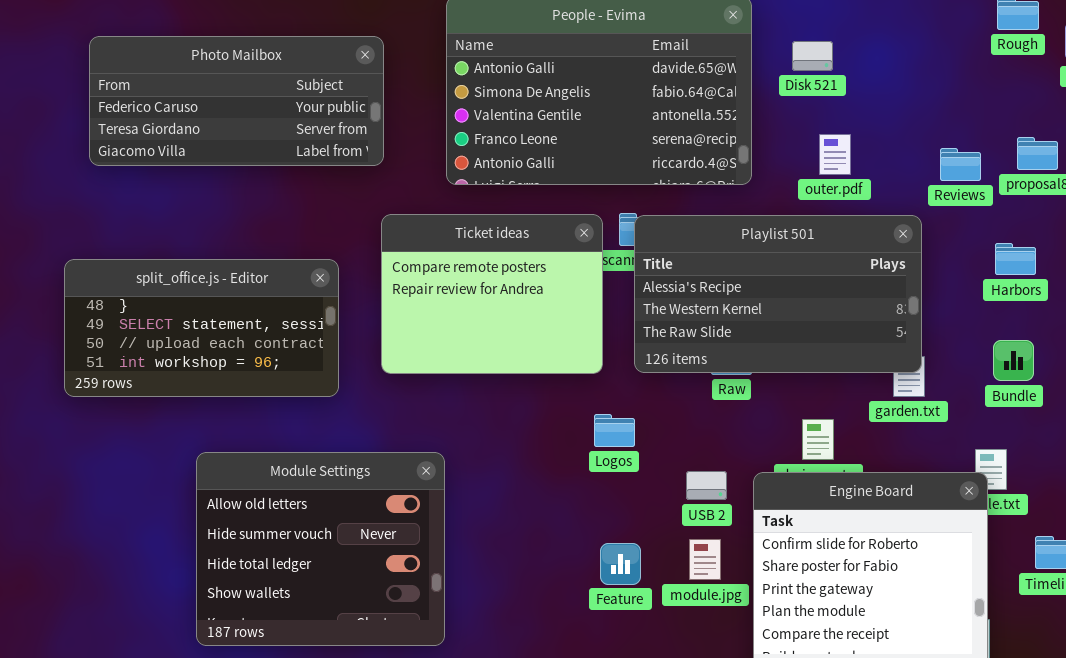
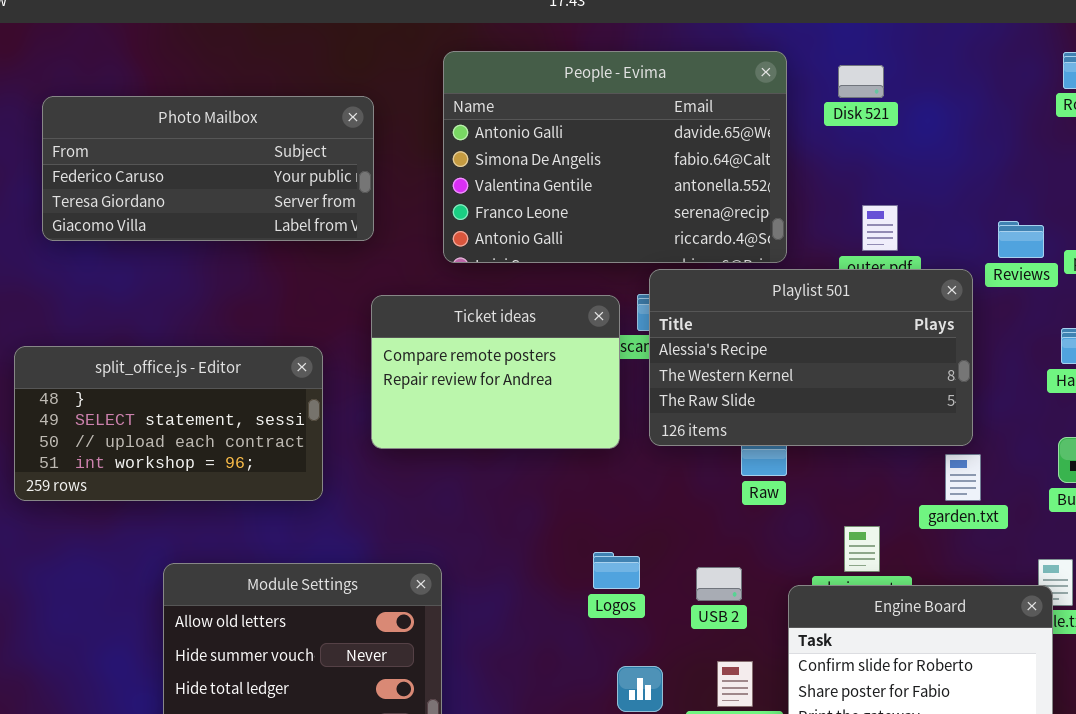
Disk 521: [792,41,833,71] -> [838,65,884,98], moved
Ticket ideas: [381,214,603,374] -> [371,295,620,449], resized
Playlist 501: [634,215,922,373] -> [649,269,973,446], moved
Logos: [594,414,635,447] -> [593,552,640,589], moved
USB 2: [686,471,727,500] -> [696,567,742,601], moved

